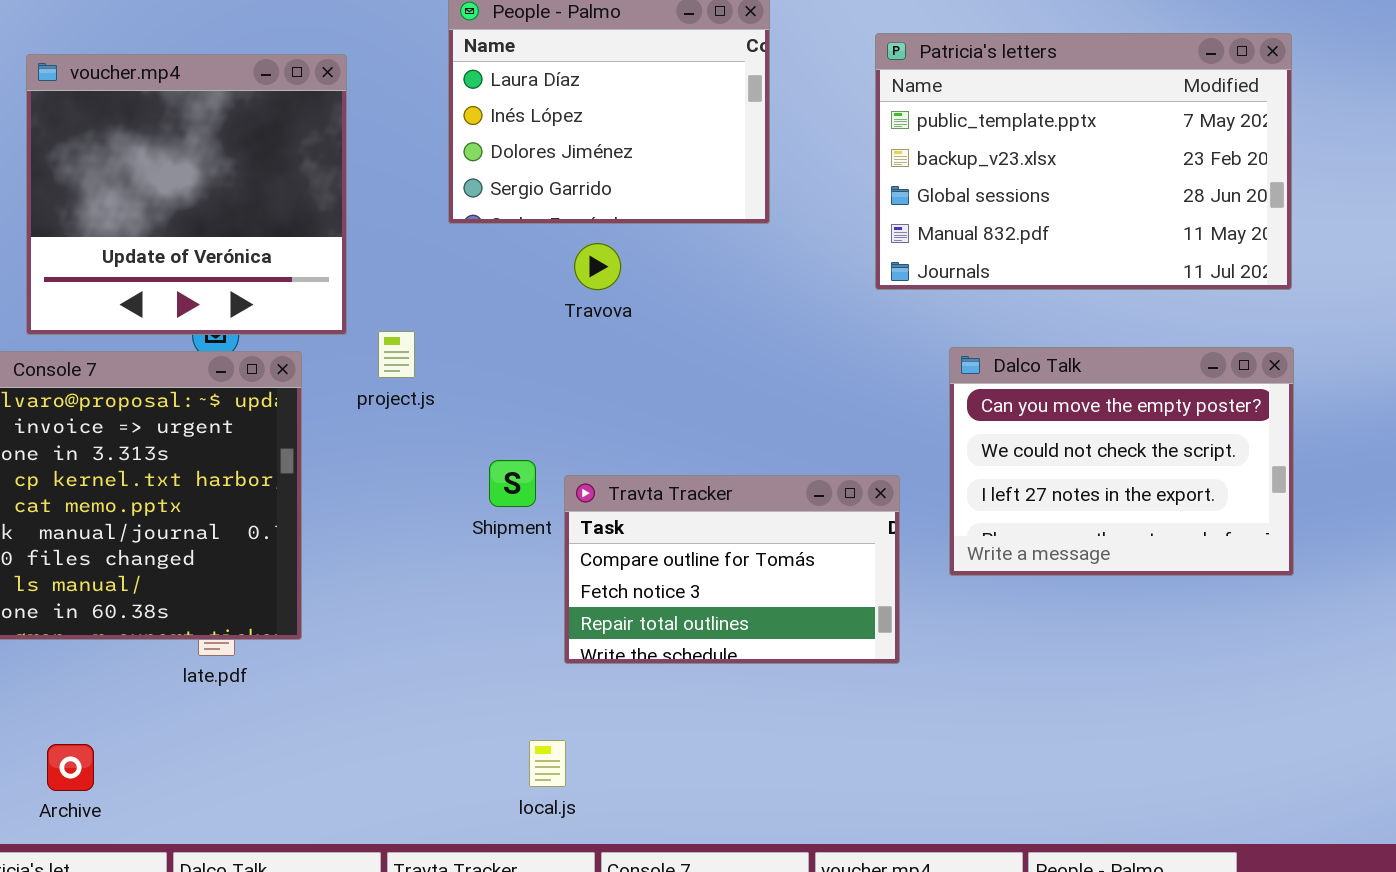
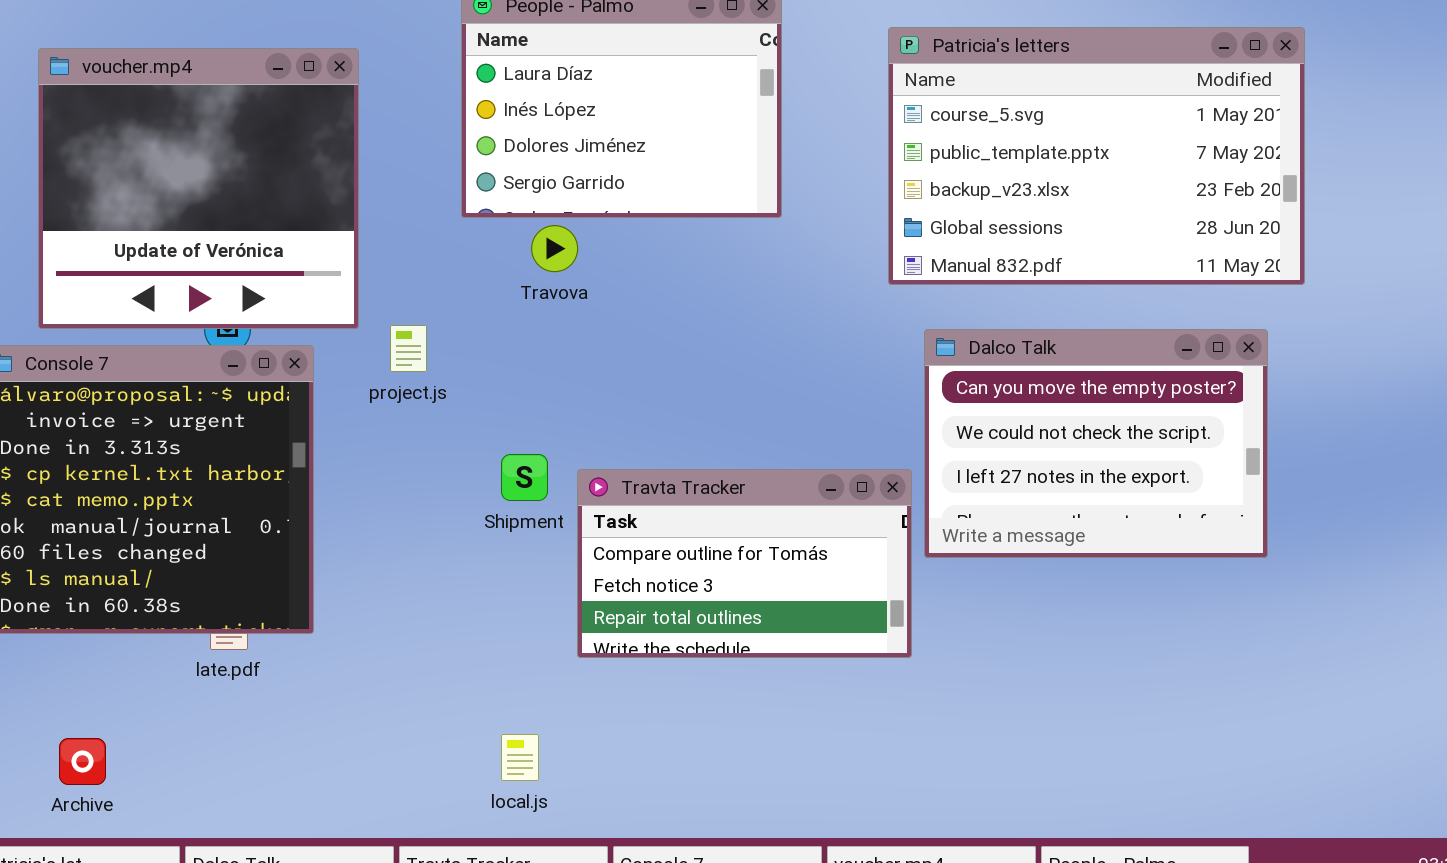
Patricia's letters: [875,33,1292,290] -> [888,27,1305,285], scrolled up 1 row
Travova: [574,243,621,290] -> [531,225,578,272], moved
Dalco Talk: [949,347,1294,576] -> [924,329,1268,558], moved
local.js: [529,740,566,787] -> [501,734,539,781], moved

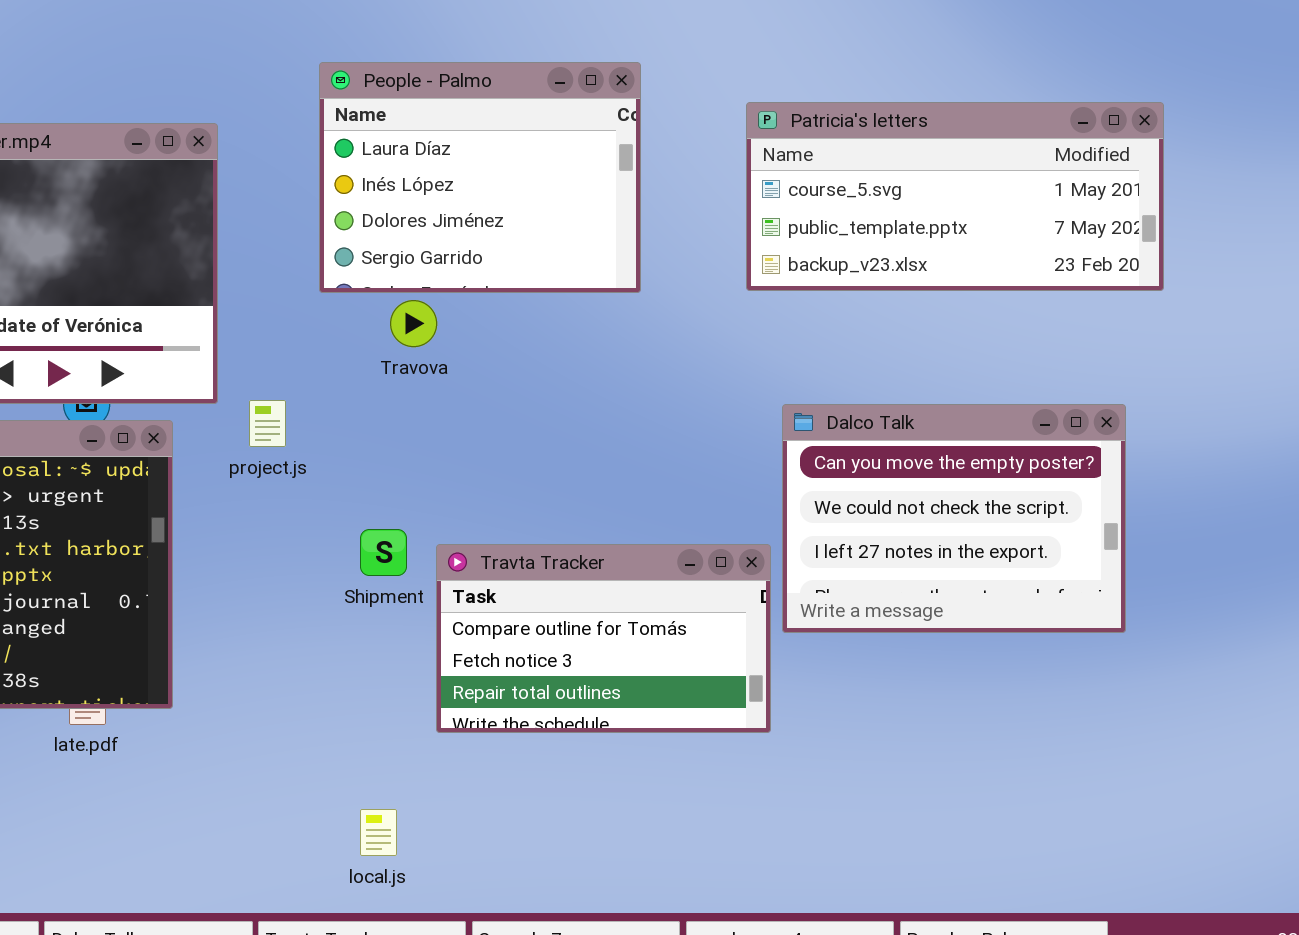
Patricia's letters: [888,27,1305,285] -> [746,102,1164,291], resized

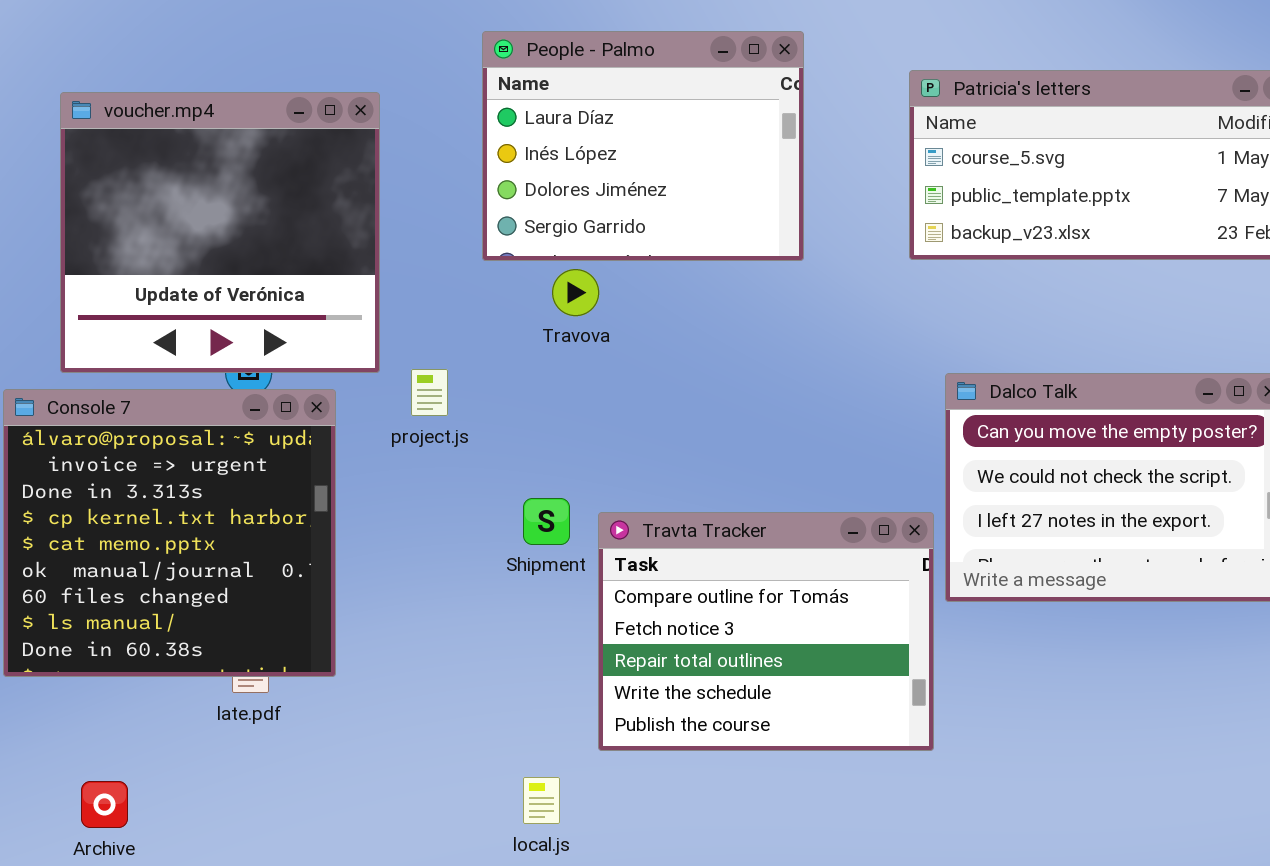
Travta Tracker: [436,544,771,733] -> [598,512,934,751], resized

